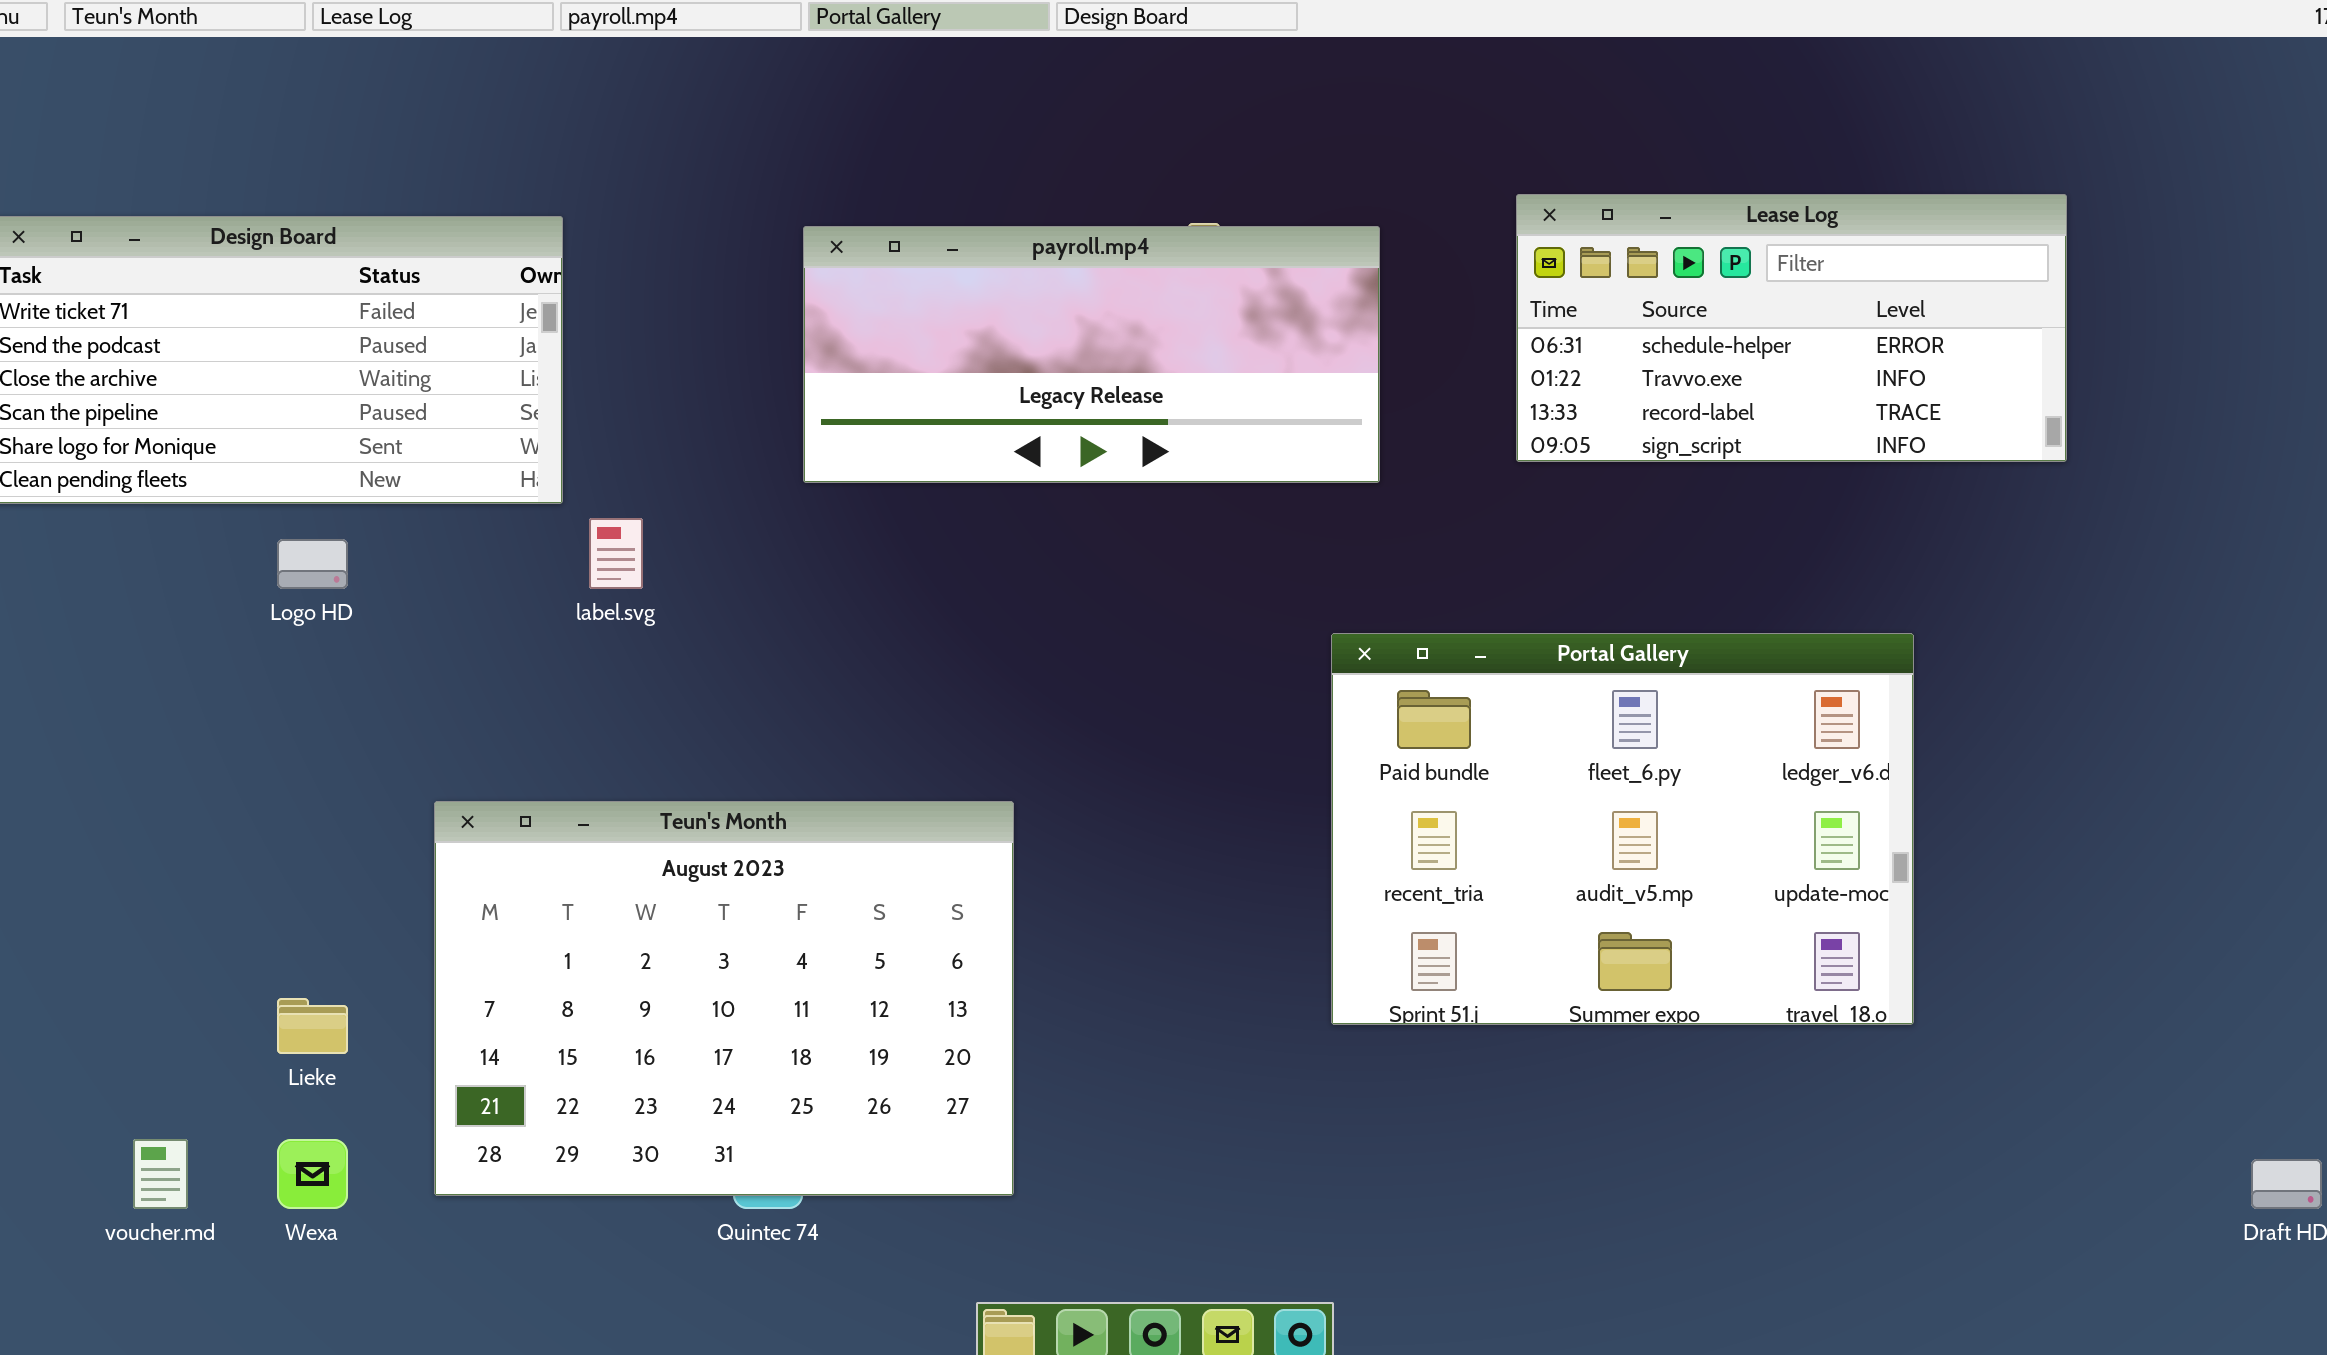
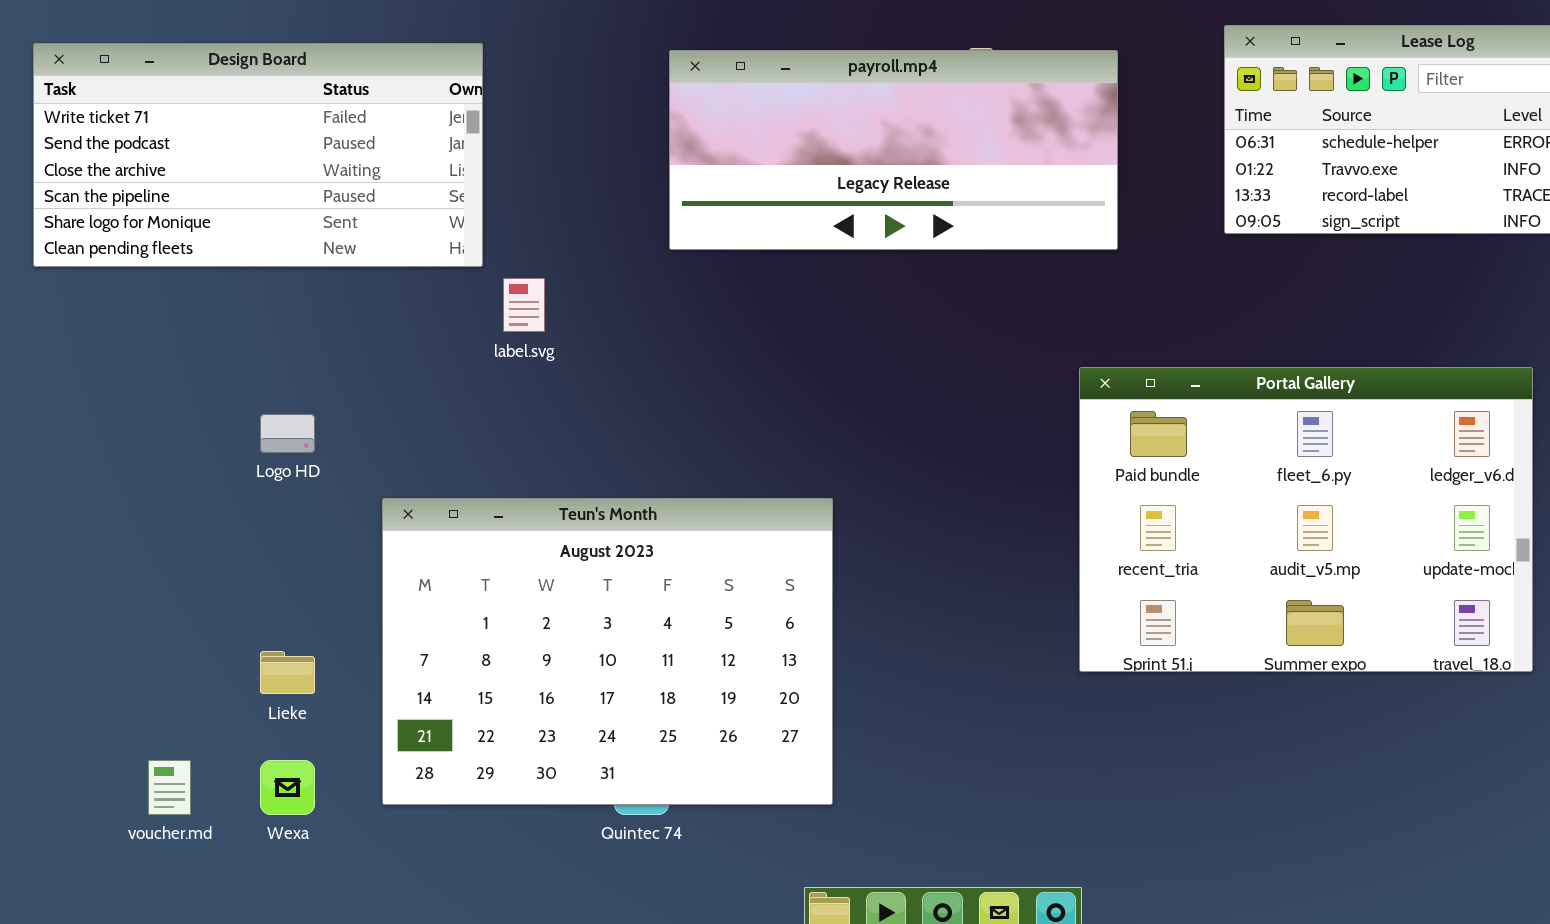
Logo HD: [277,539,348,589] -> [260,414,315,453], moved

